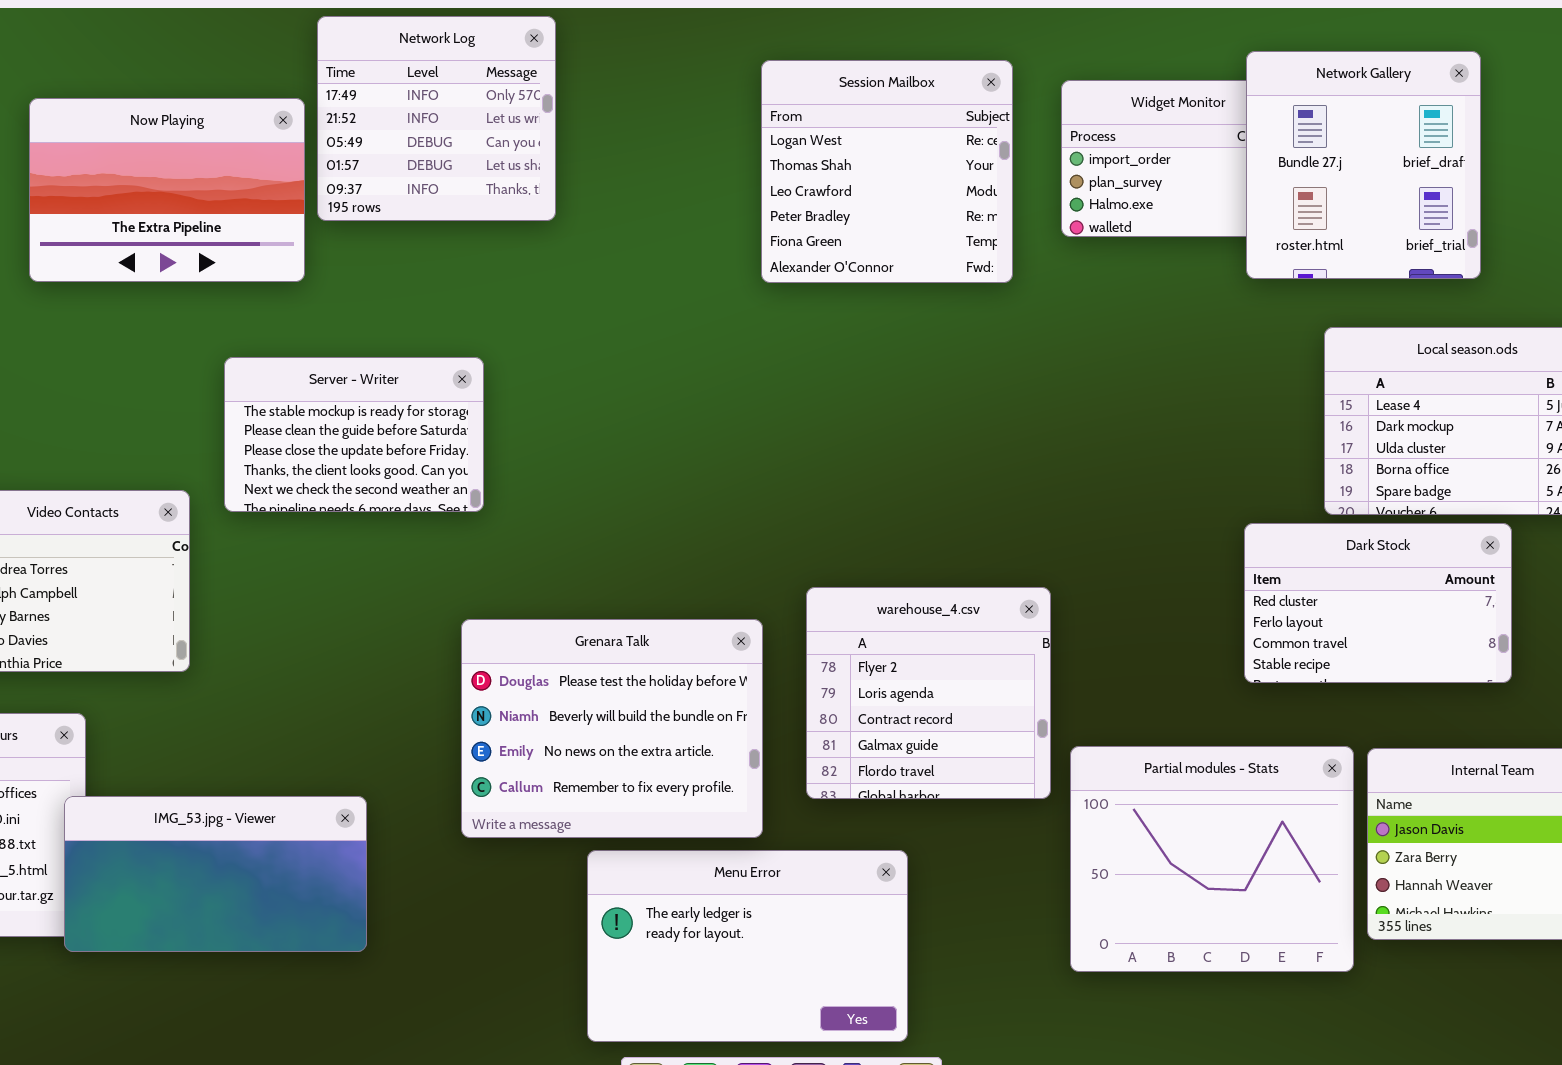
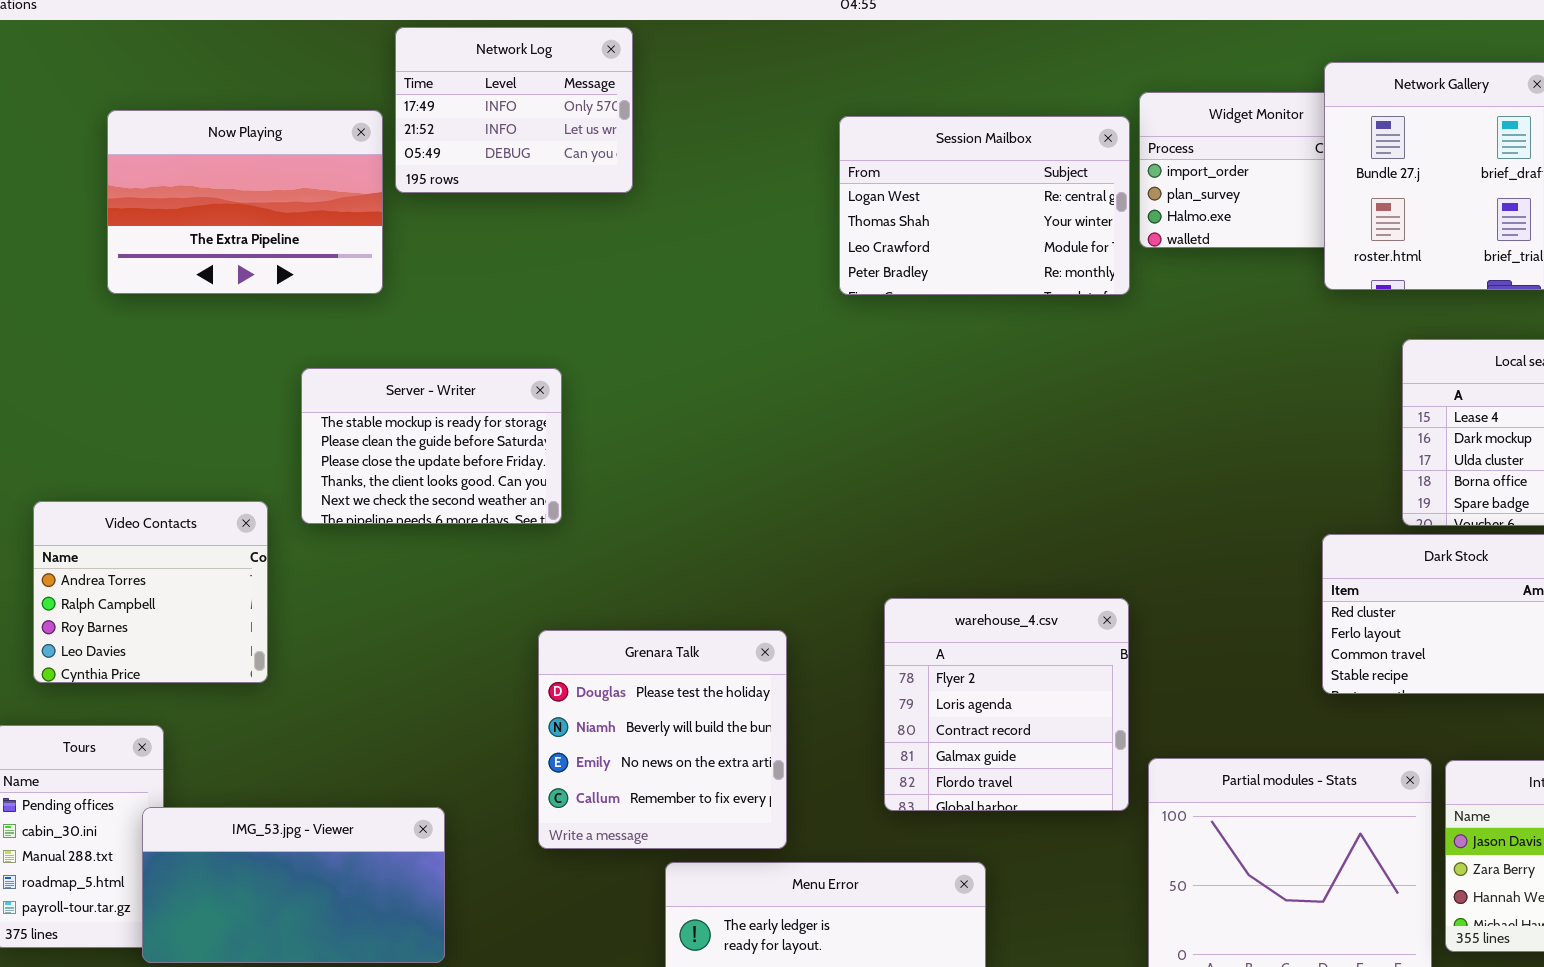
Network Log: [317,16,556,221] -> [395,27,633,193], resized
Session Mailbox: [761,60,1013,283] -> [839,116,1130,295], resized
Grenara Talk: [461,619,763,838] -> [538,630,787,849], resized

